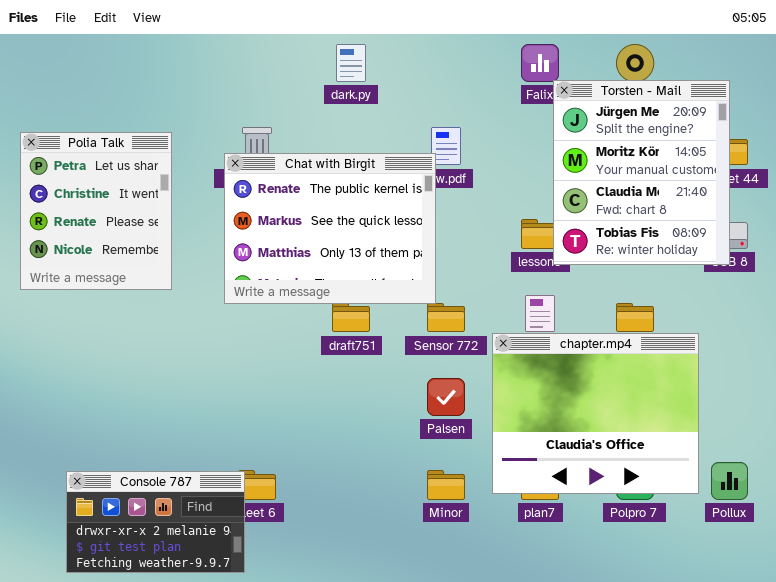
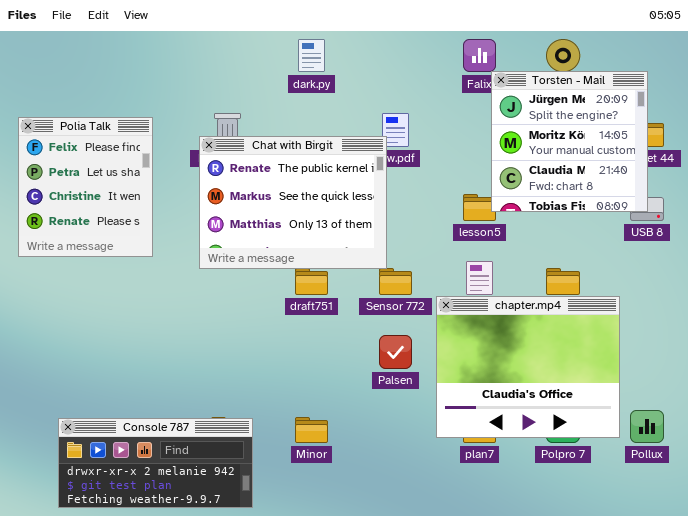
Torsten - Mail: [553,80,730,265] -> [491,71,648,212], resized
Polia Talk: [20,132,172,290] -> [18,117,153,257], scrolled up 1 row
Minor: [427,470,465,500] -> [295,417,328,443], moved
Console 787: [66,471,245,573] -> [58,418,253,508], resized

